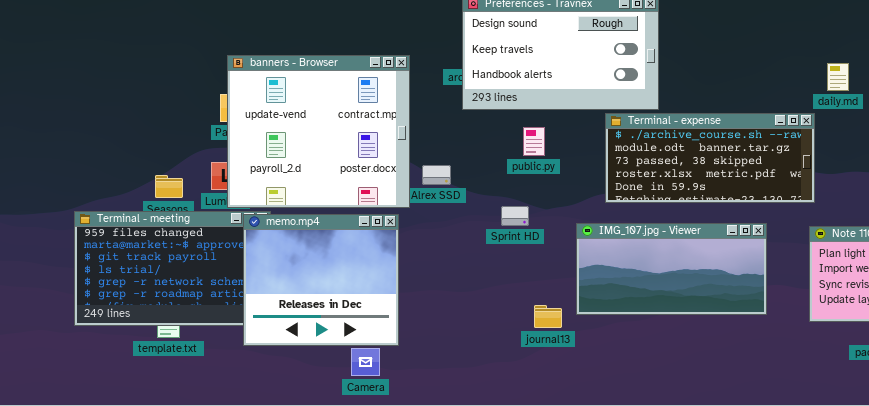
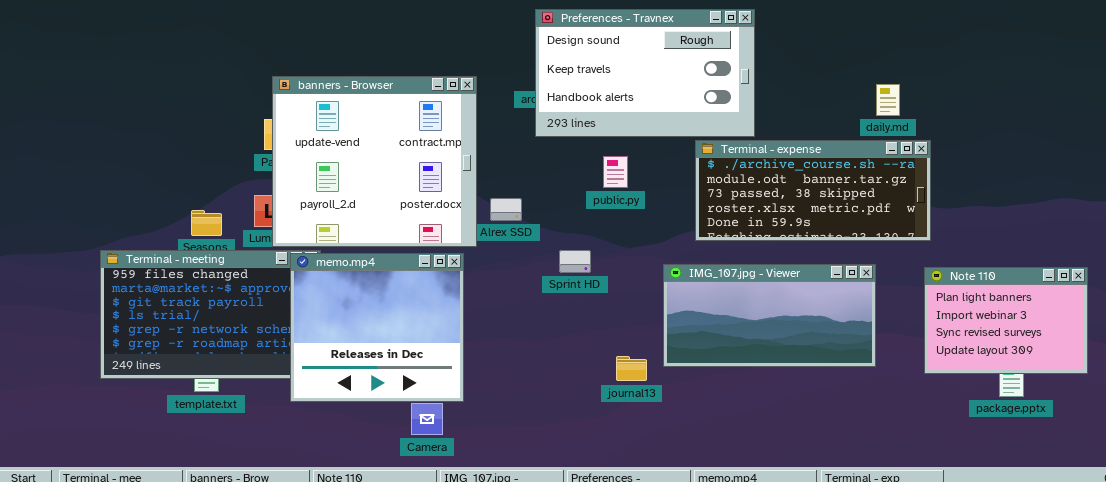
daily.md: [827,63,849,91] -> [876,84,900,116], moved
Sprint HD: [501,206,529,226] -> [559,250,591,273], moved

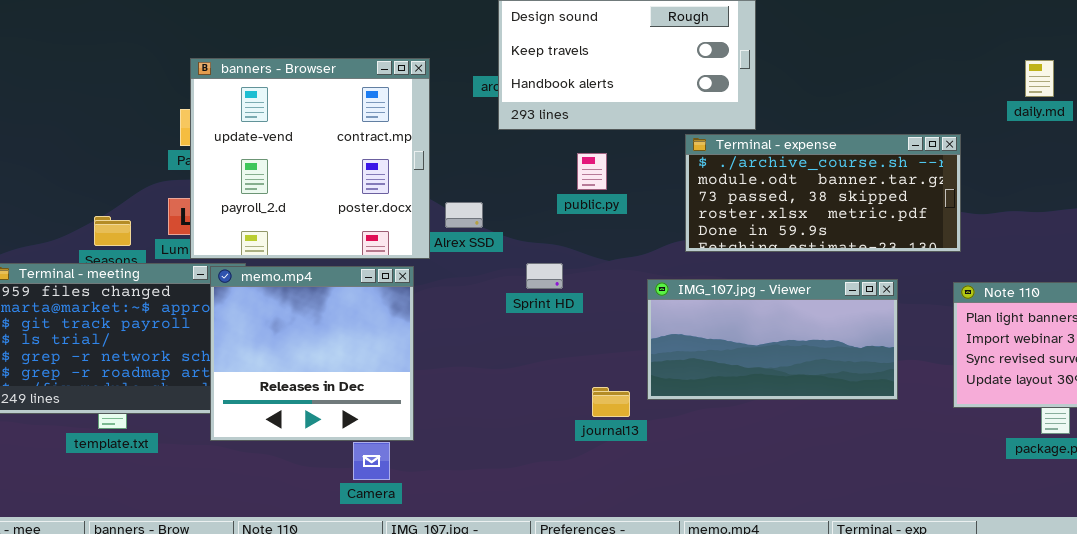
daily.md: [876,84,900,116] -> [1025,60,1054,97], moved

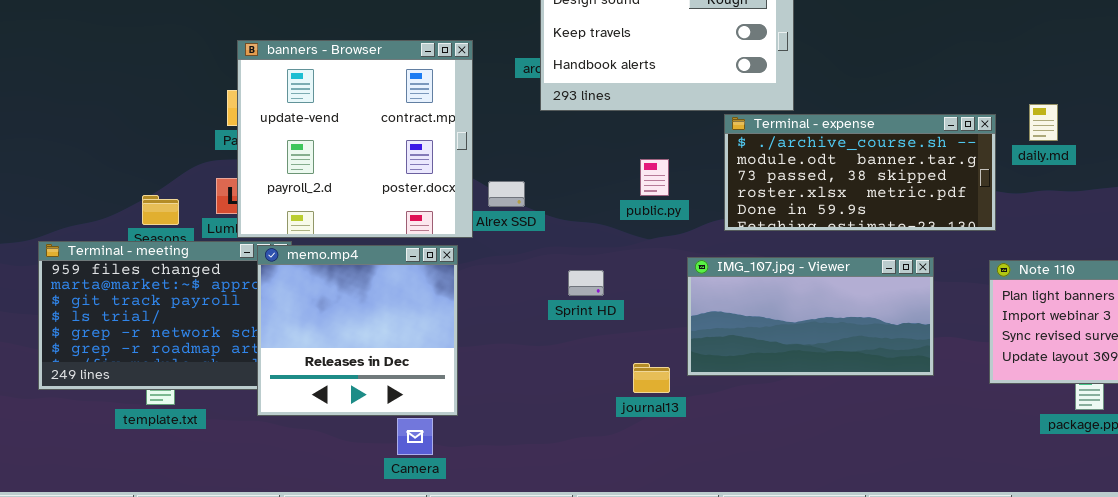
daily.md: [1025,60,1054,97] -> [1029,104,1058,141], moved
public.py: [577,153,607,190] -> [640,159,669,196], moved
Sprint HD: [526,263,563,289] -> [568,270,604,296], moved

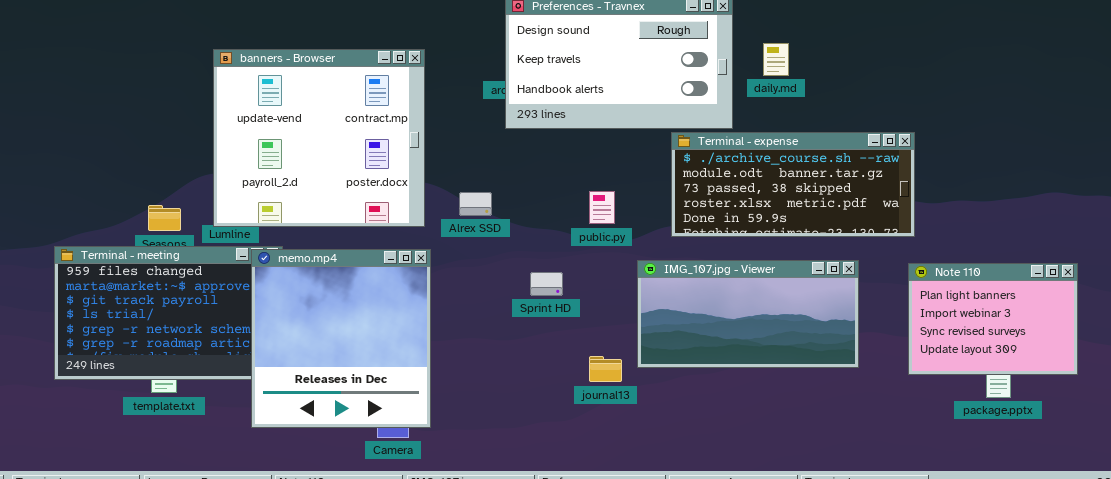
banners - Browser: [237,40,473,238] -> [213,49,425,227], moved
daily.md: [1029,104,1058,141] -> [763,43,789,76], moved
public.py: [640,159,669,196] -> [589,191,615,224], moved
memo.mp4: [257,245,458,416] -> [251,249,431,428], resized

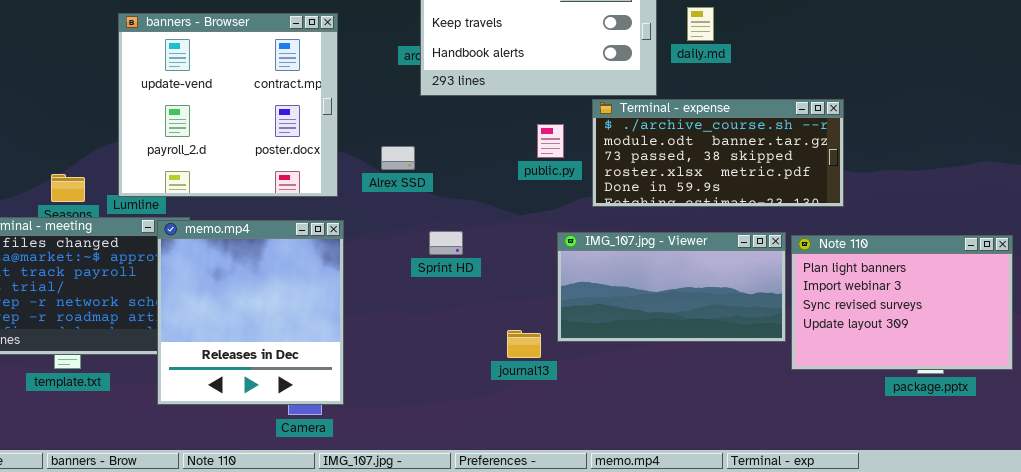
public.py: [589,191,615,224] -> [537,124,564,158], moved
Alrex SSD: [459,192,492,216] -> [381,146,415,170], moved
Note 110: [908,263,1078,375] -> [791,235,1013,370], resized
Sprint HD: [530,272,563,296] -> [429,231,463,255], moved

